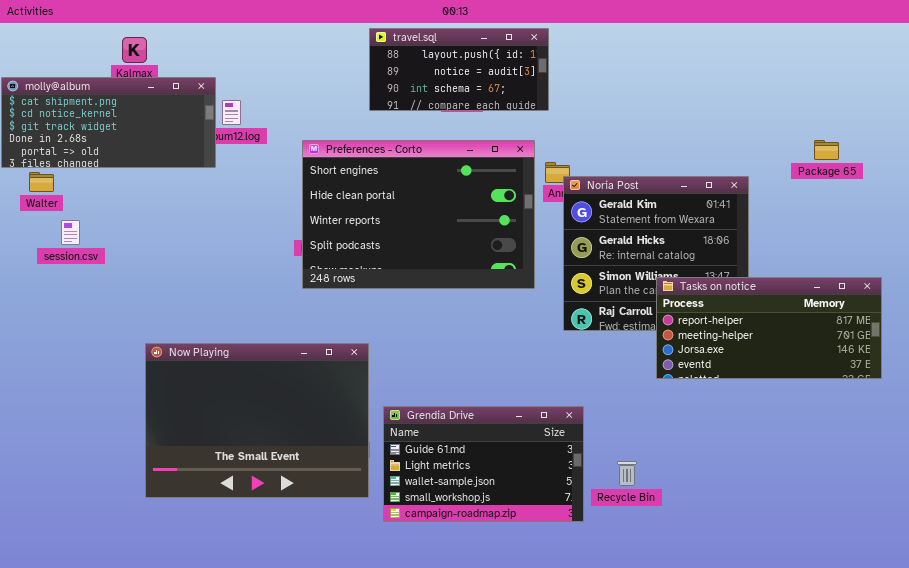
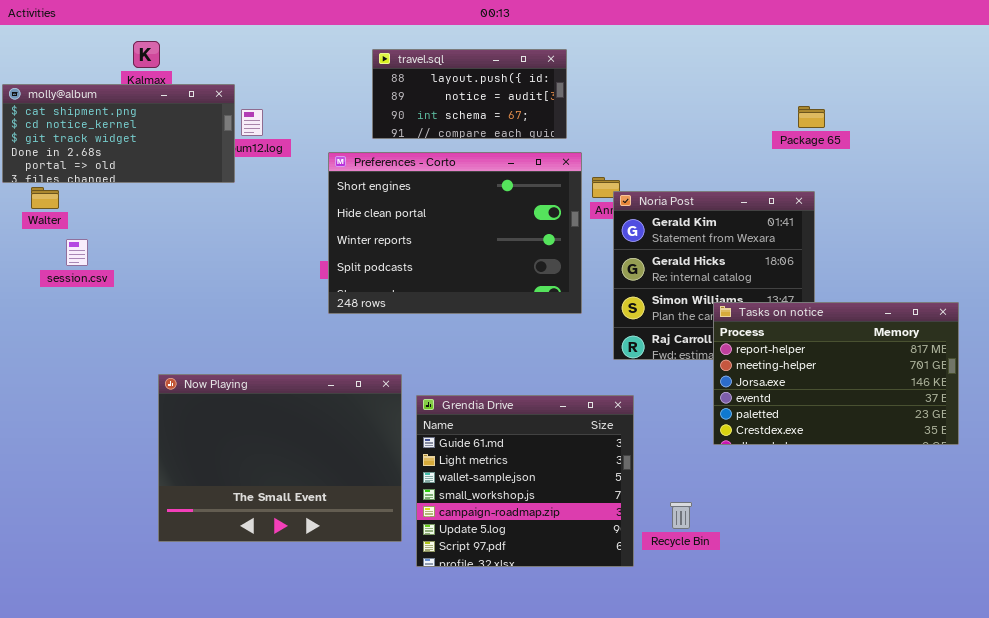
travel.sql: [369,28,549,111] -> [372,49,567,139], moved
Package 65: [814,140,839,160] -> [798,106,825,128], moved
Tasks on notice: [656,277,882,379] -> [713,302,959,445], resized
Grendia Drive: [383,406,584,522] -> [416,395,634,567], resized

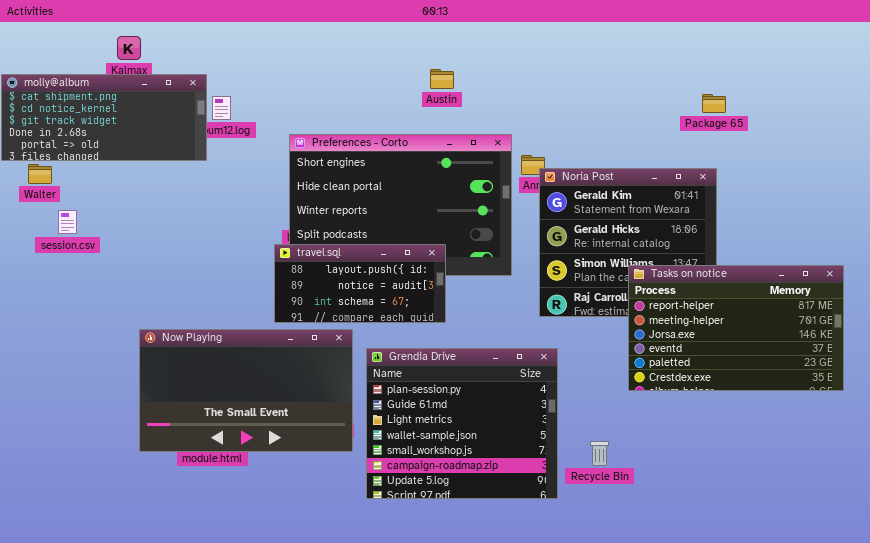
travel.sql: [372,49,567,139] -> [274,244,446,323], moved
Now Playing: [158,374,402,542] -> [139,329,353,452], resized
Grendia Drive: [416,395,634,567] -> [366,348,558,499], scrolled up 1 row

